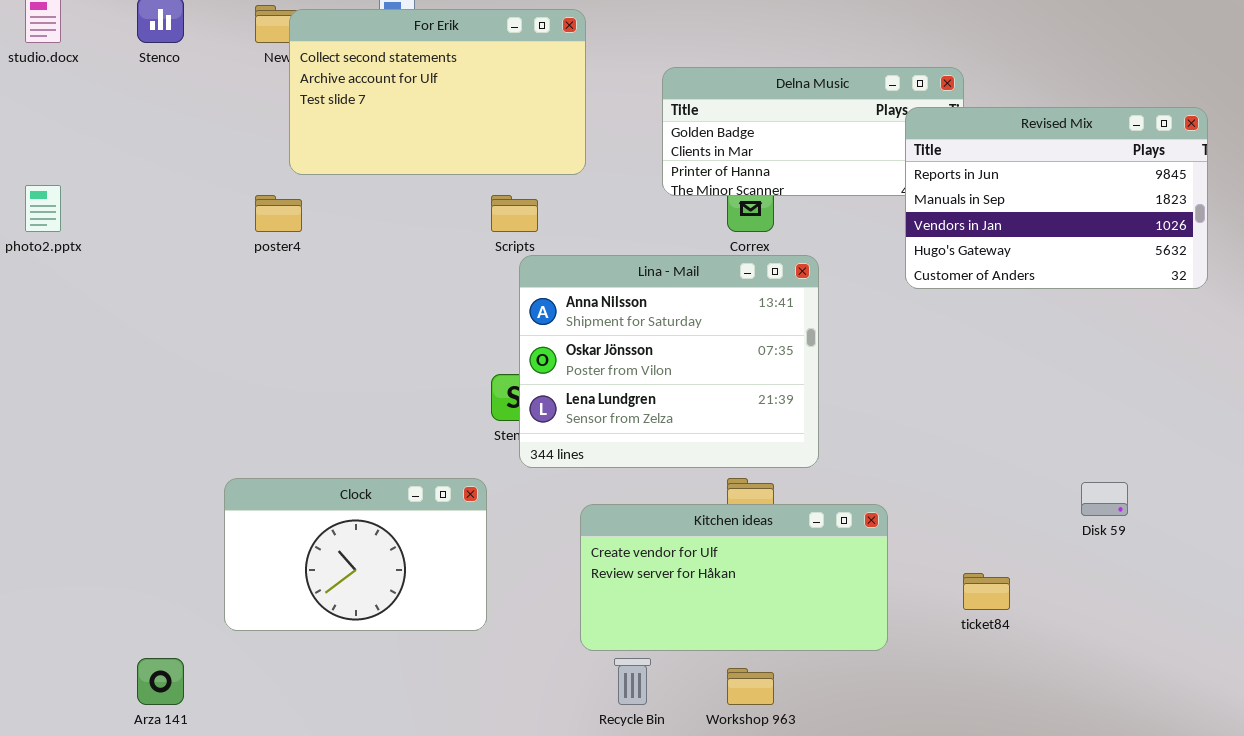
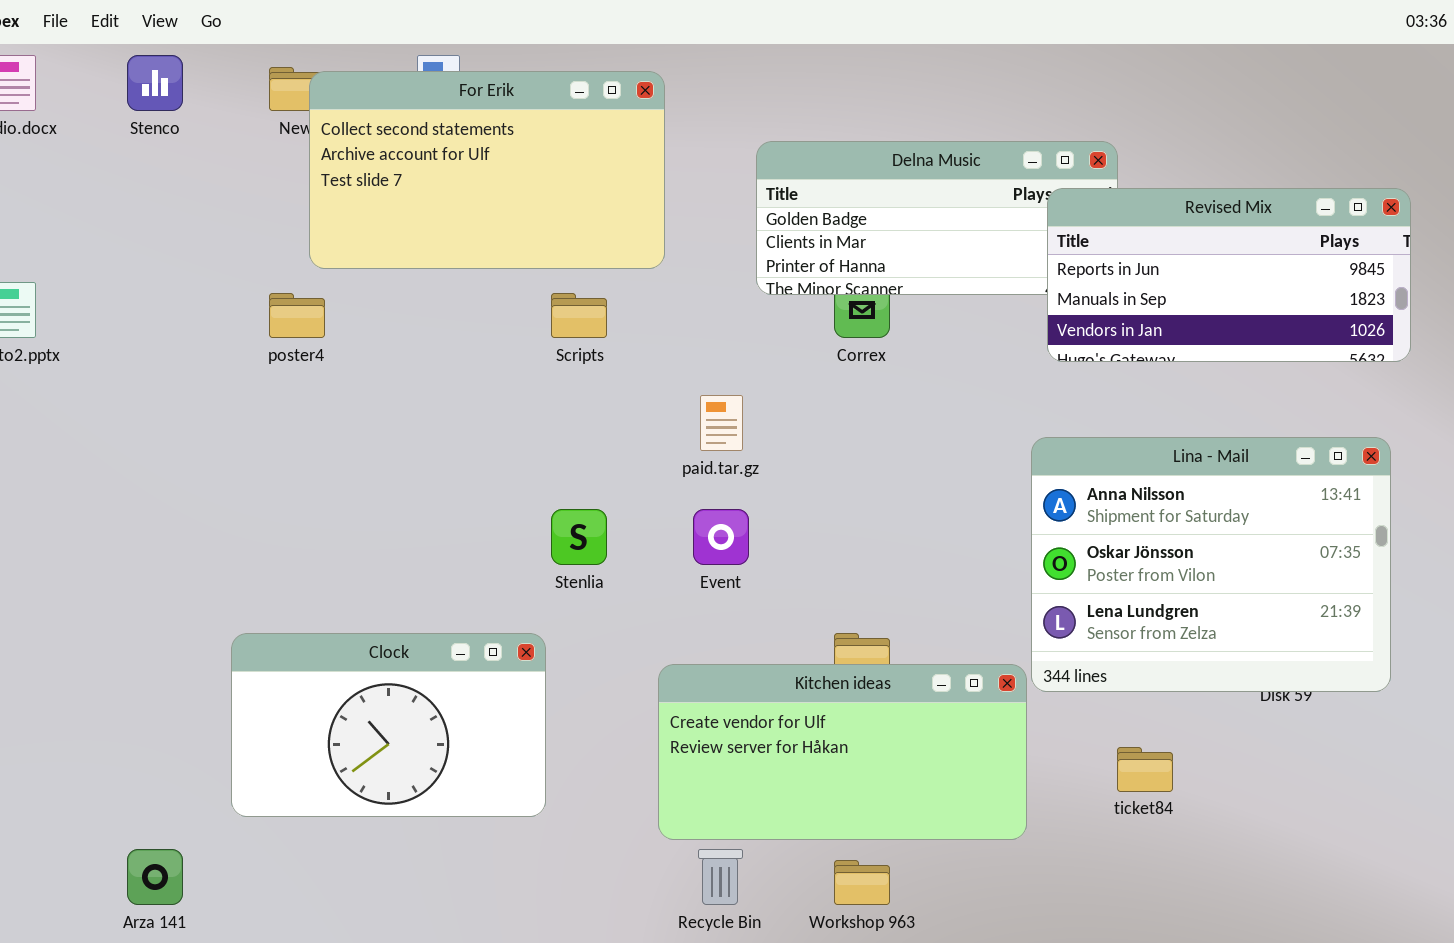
Revised Mix: [905,107,1208,289] -> [1047,188,1411,362], resized
Lina - Mail: [519,255,819,468] -> [1031,437,1391,692], moved

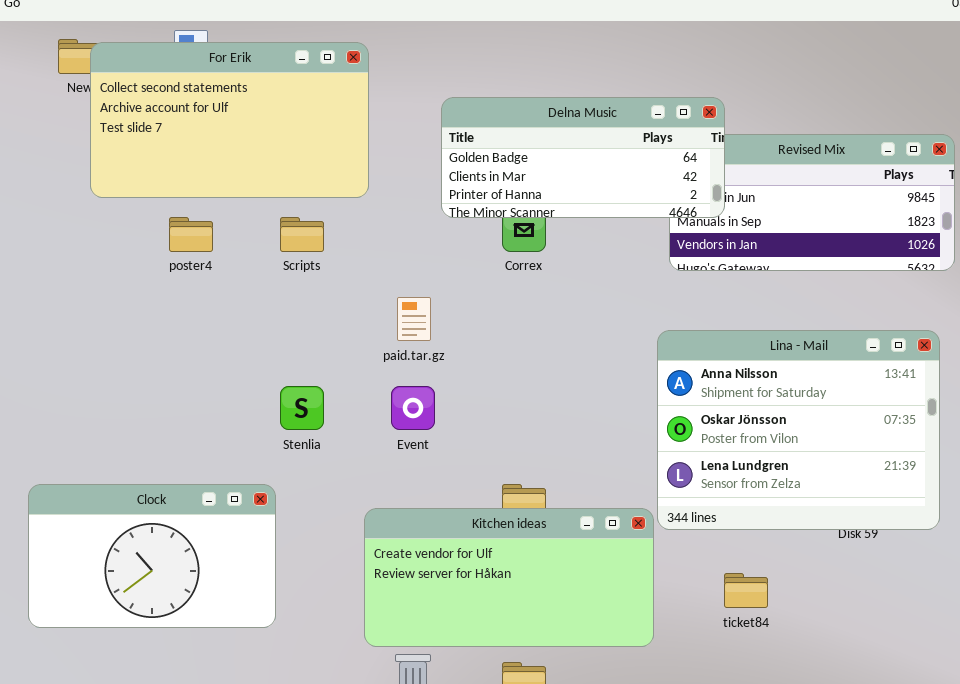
Delna Music: [756,141,1118,295] -> [441,97,725,218], raised
poster4: [269,293,325,338] -> [169,217,213,252], moved

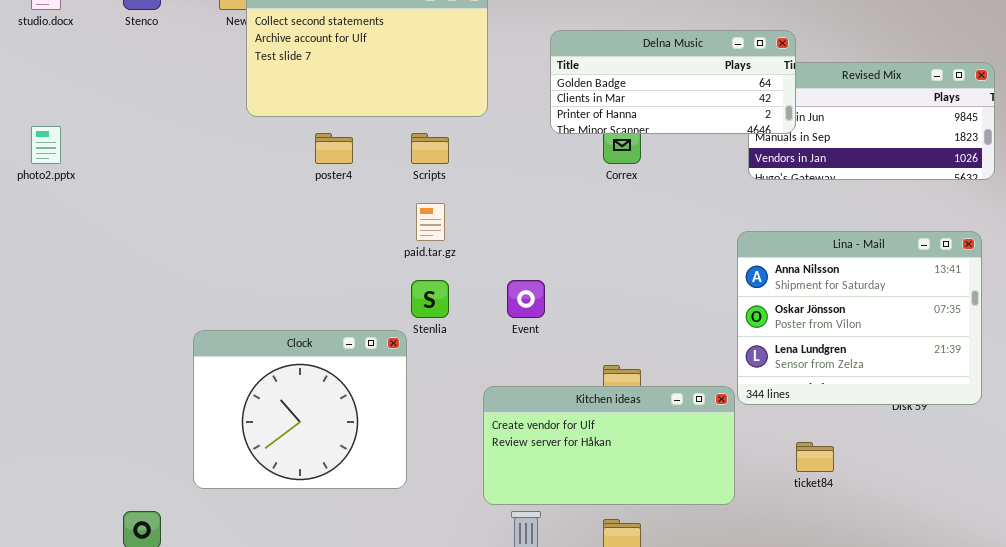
paid.tar.gz: [397,297,431,341] -> [416,203,445,241], moved
Clock: [28,484,276,628] -> [193,330,407,489], resized

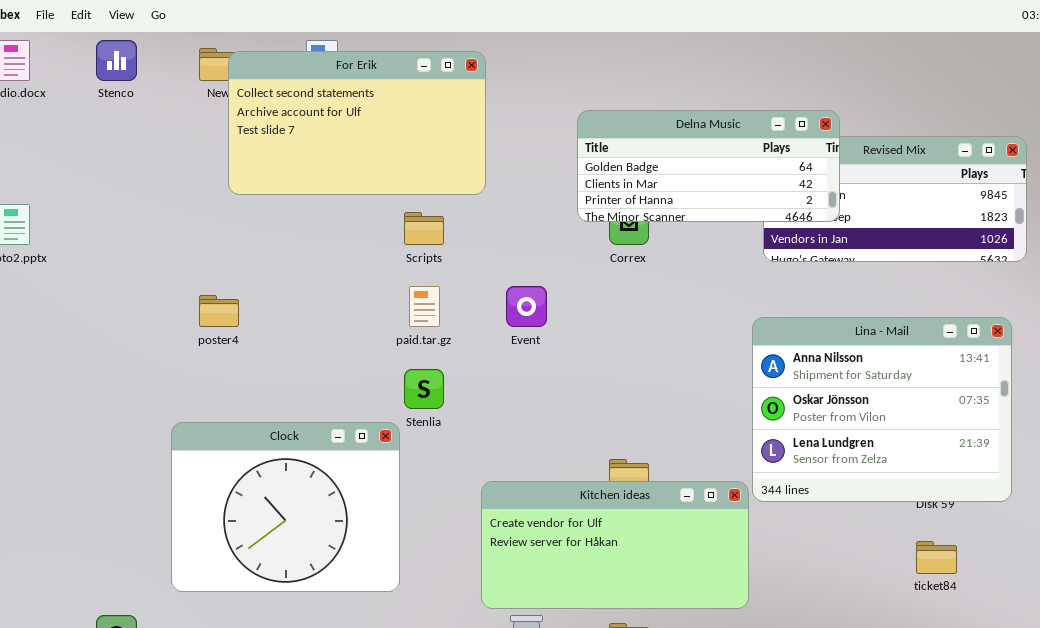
Delna Music: [550,30,796,134] -> [577,110,840,222], moved
poster4: [315,133,353,164] -> [199,295,239,327], moved
Event: [507,280,545,318] -> [506,286,547,327], moved
ticket84: [796,442,834,472] -> [916,541,957,574], moved

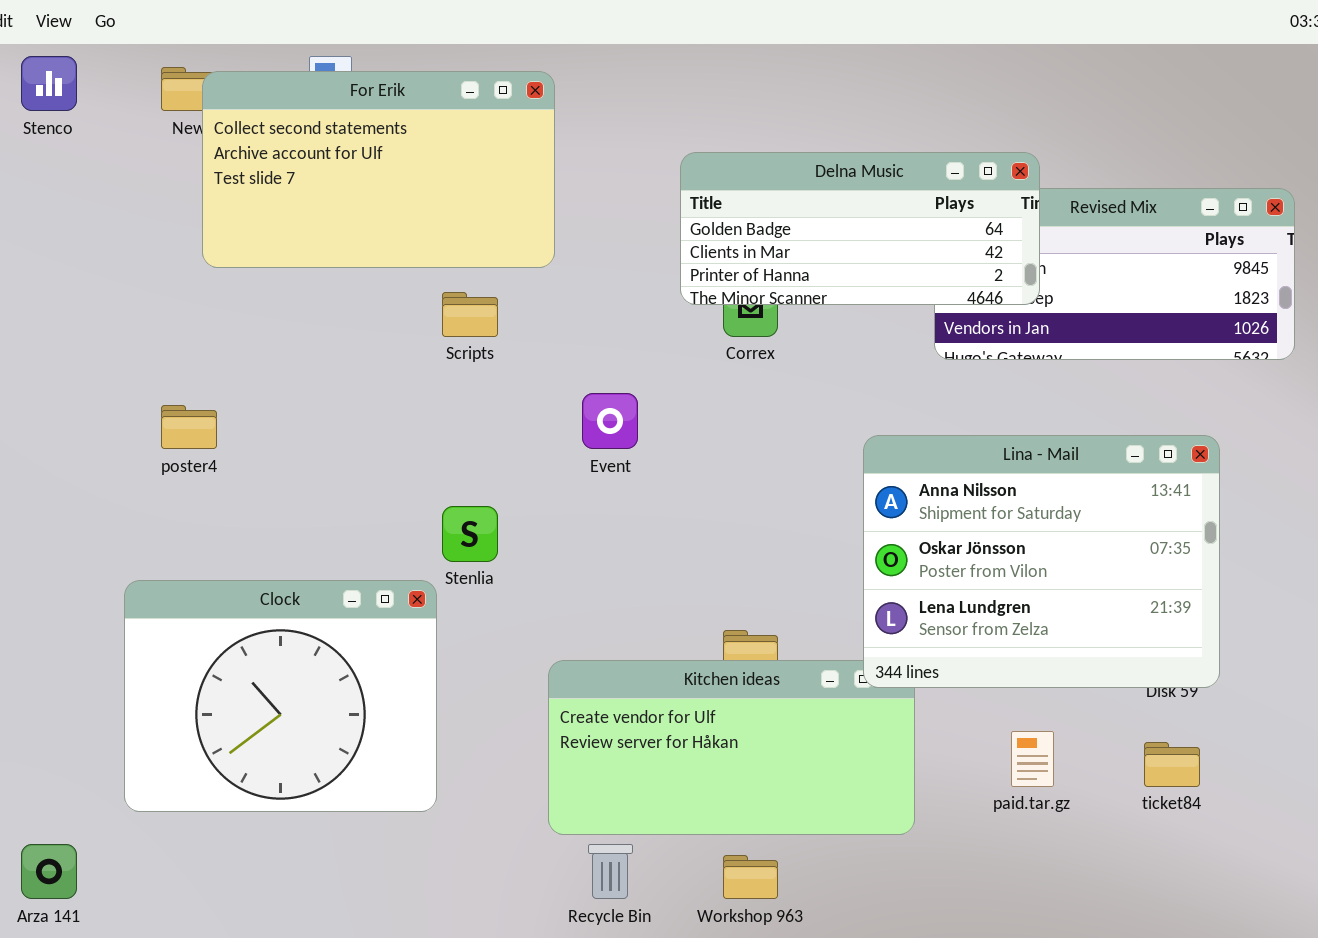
paid.tar.gz: [409,286,440,327] -> [1011,731,1054,787], moved
Lina - Mail: [752,317,1012,502] -> [863,435,1220,688], moved

